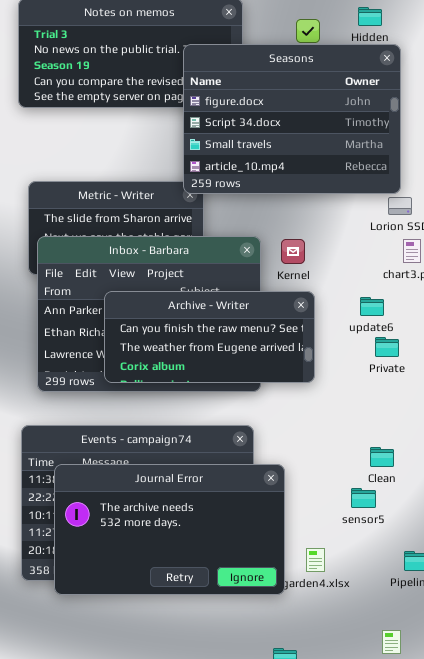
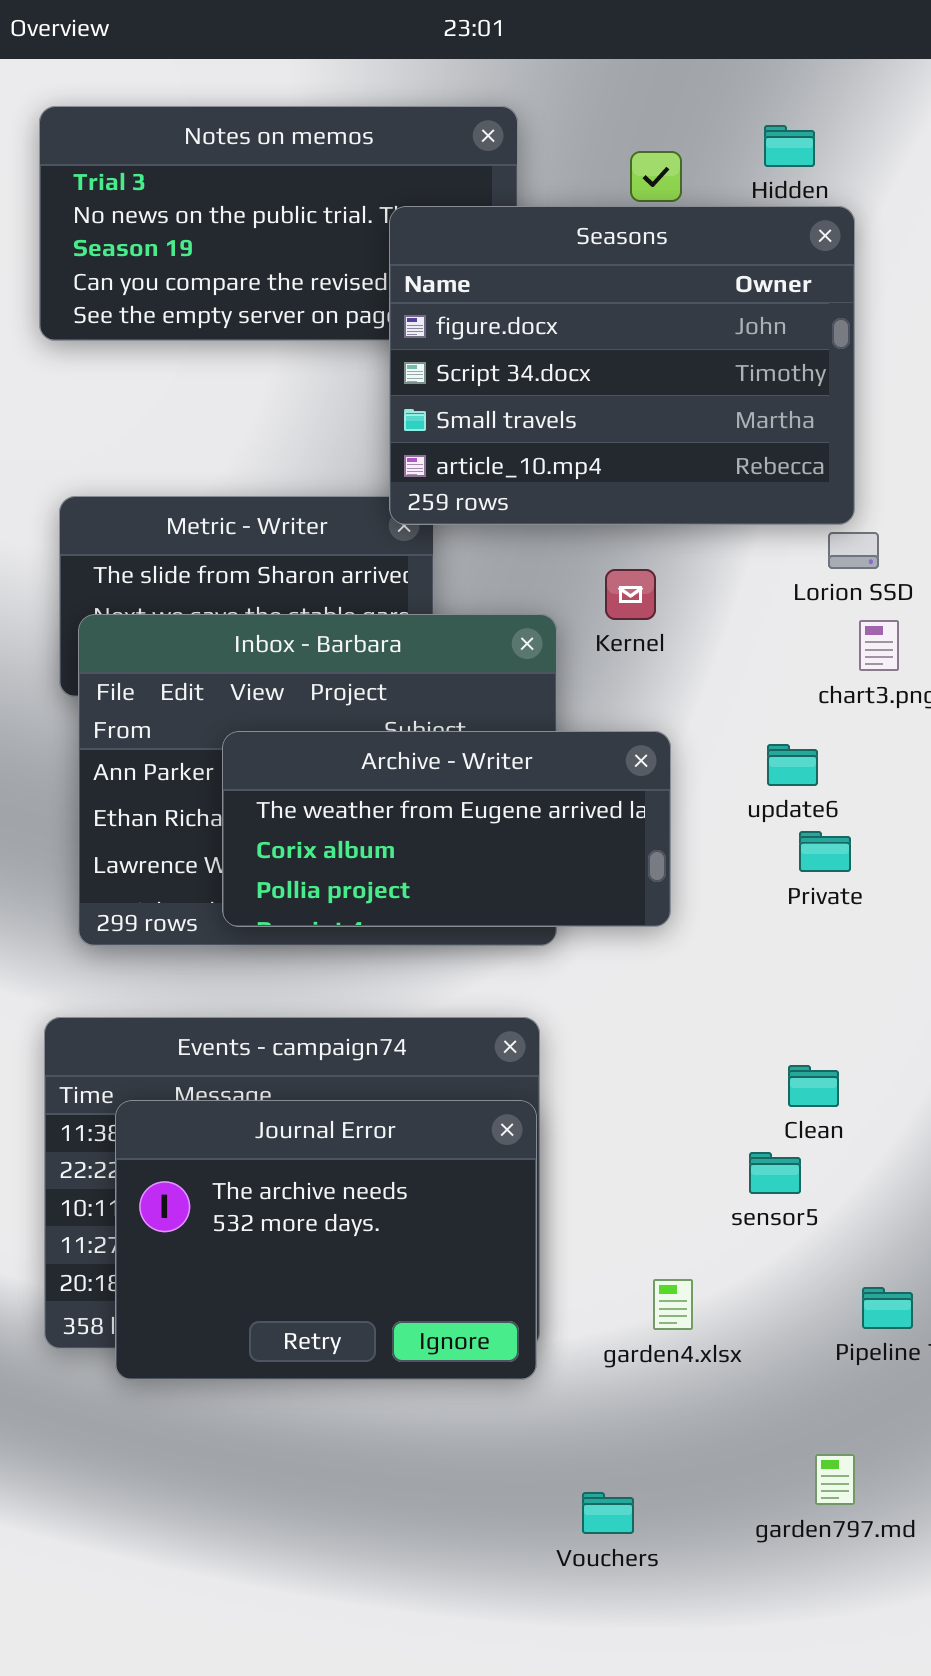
Kernel: [281,239,305,264] -> [605,569,656,620], moved
Archive - Writer: [104,291,315,383] -> [222,731,671,927], scrolled down 1 row
Journal Error: [54,464,285,595] -> [115,1100,537,1380], resized

